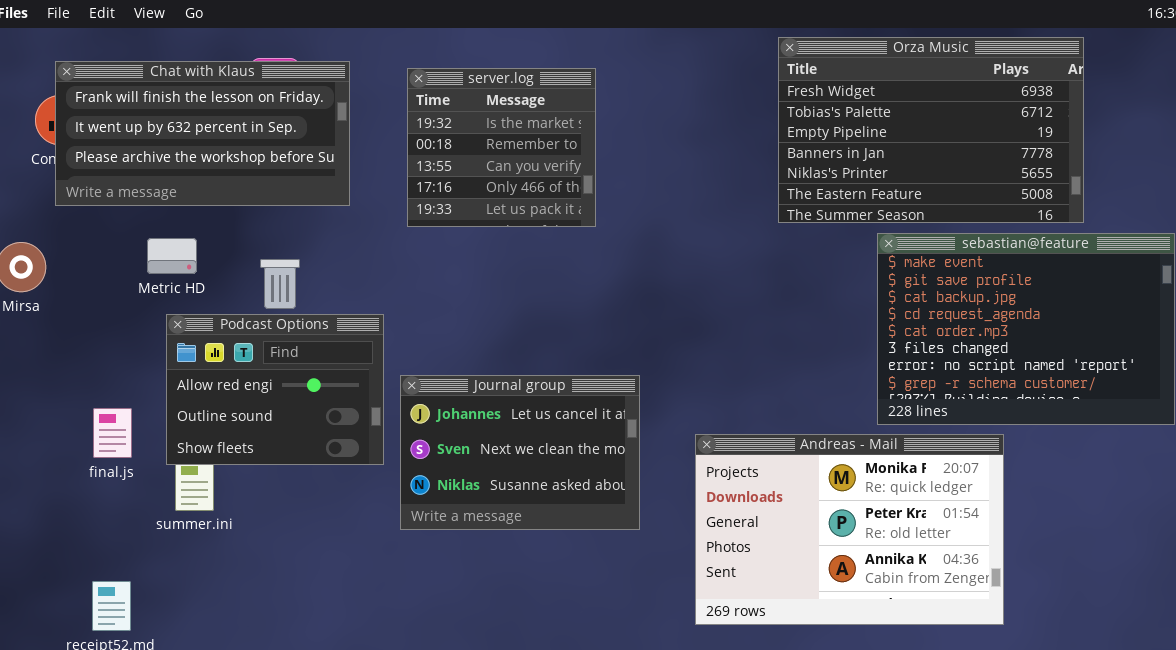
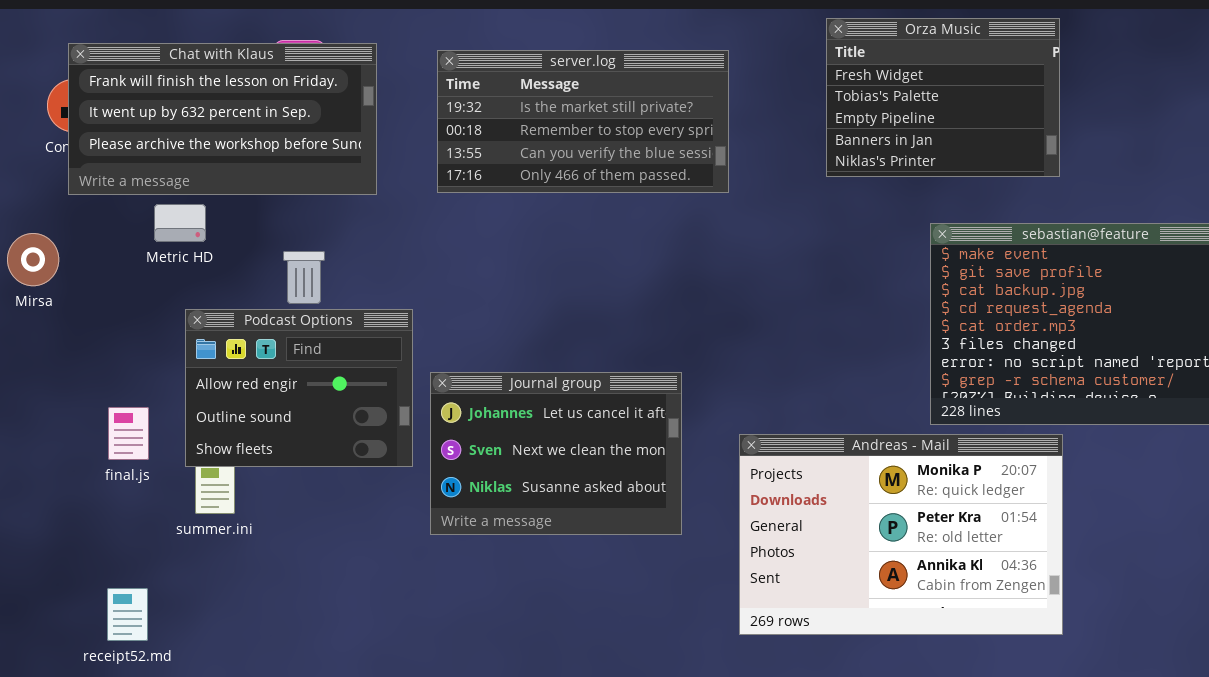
Orza Music: [778,37,1084,223] -> [826,18,1060,177], resized
server.log: [407,68,596,227] -> [437,50,729,193], resized
Metric HD: [147,238,197,274] -> [154,204,206,242], moved

